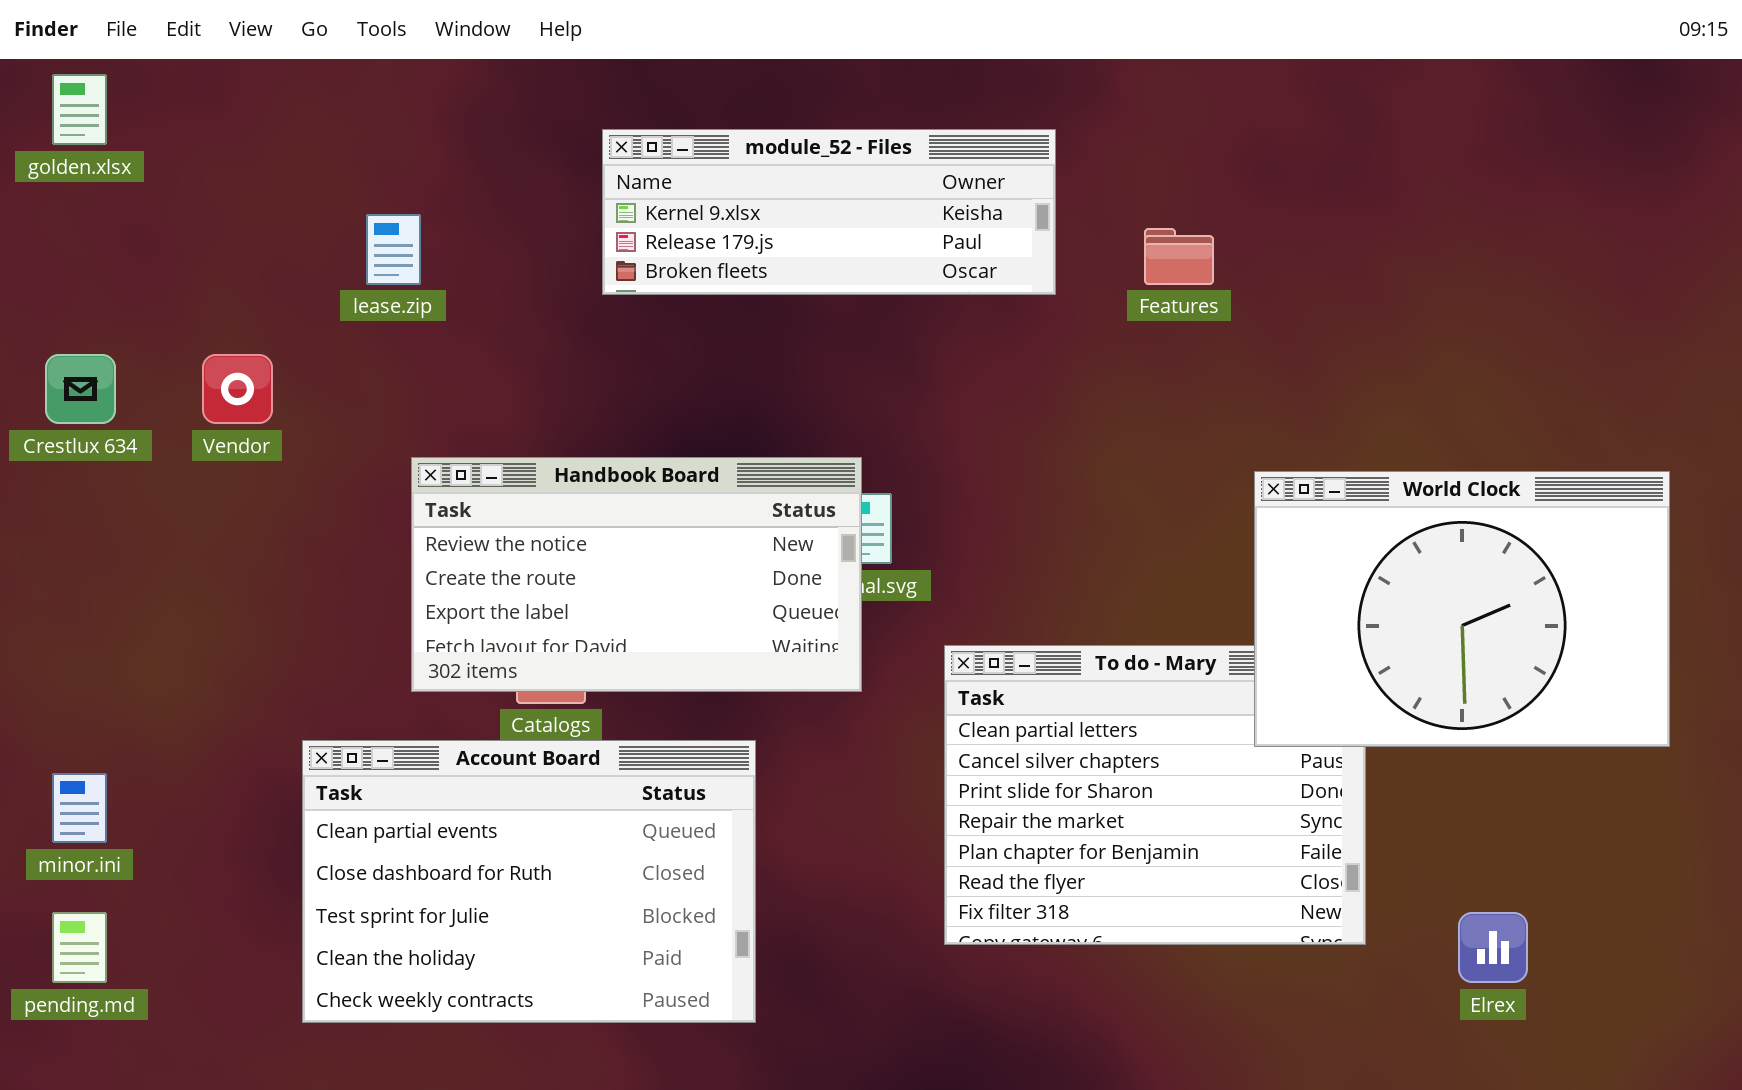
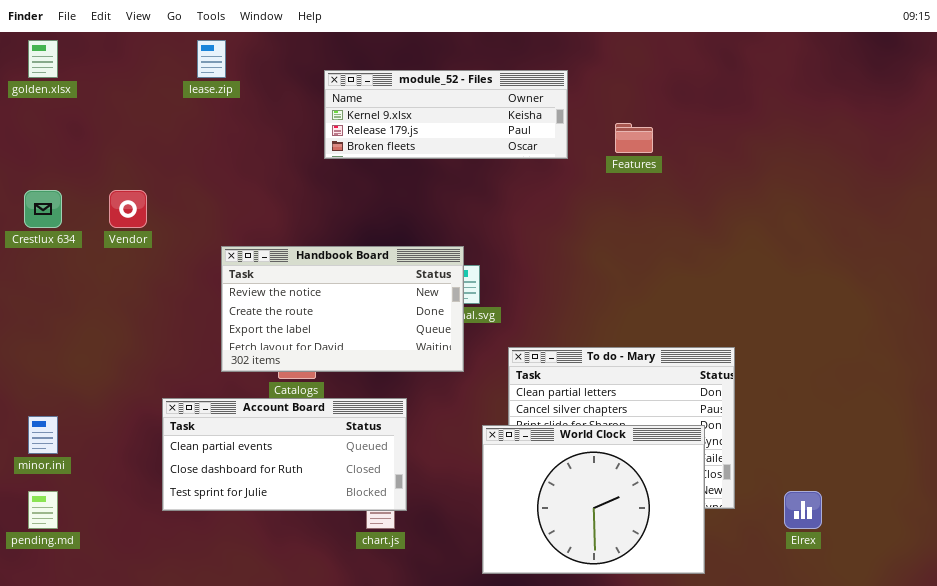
lease.zip: [366,214,421,285] -> [197,40,226,78], moved
World Clock: [1254,471,1670,747] -> [482,425,705,574], moved
Account Board: [302,740,756,1023] -> [162,398,407,511], resized

